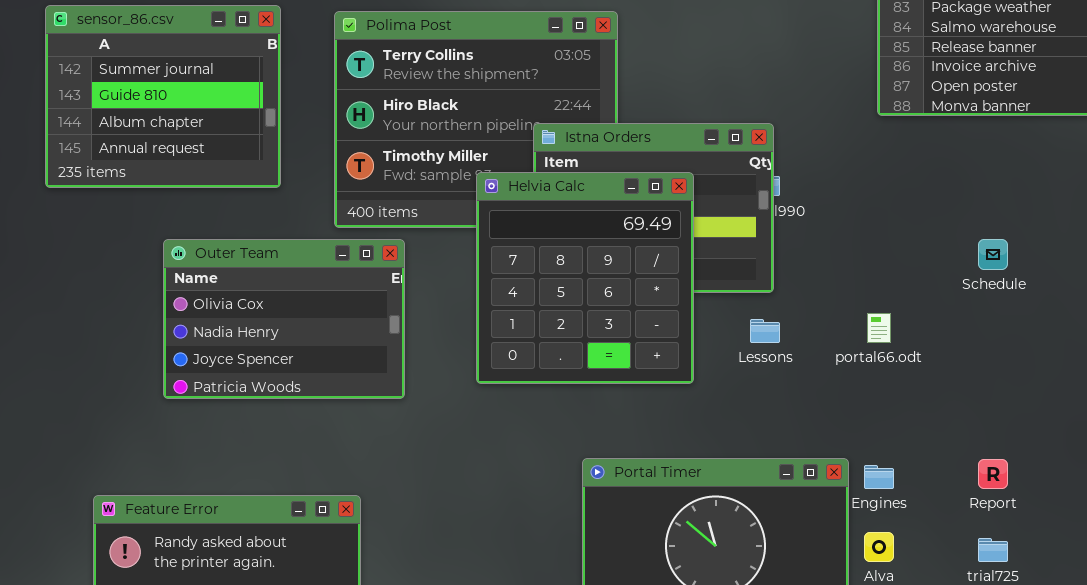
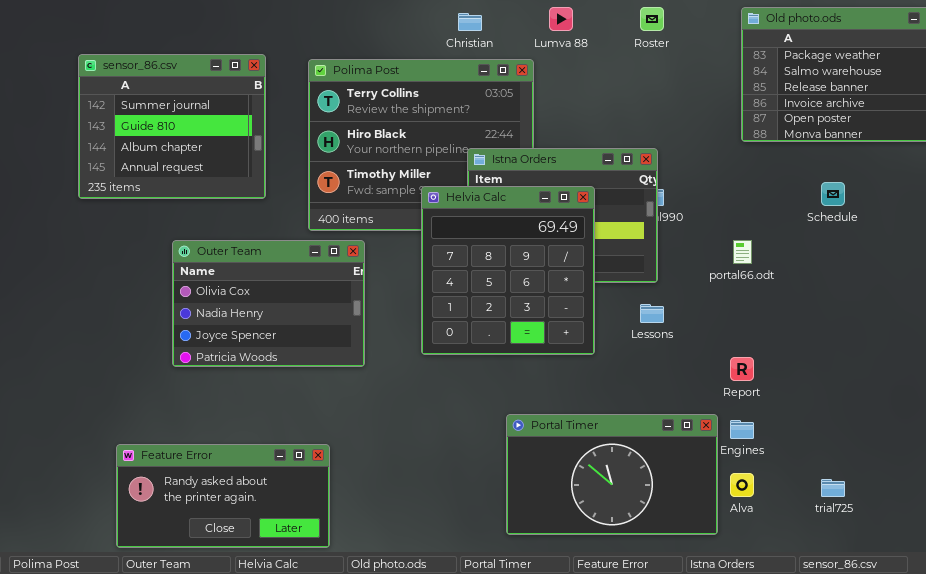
Schedule: [978,239,1008,270] -> [821,182,845,206], moved
portal66.odt: [867,313,891,343] -> [733,240,752,264], moved
Report: [978,459,1008,489] -> [730,357,754,381], moved

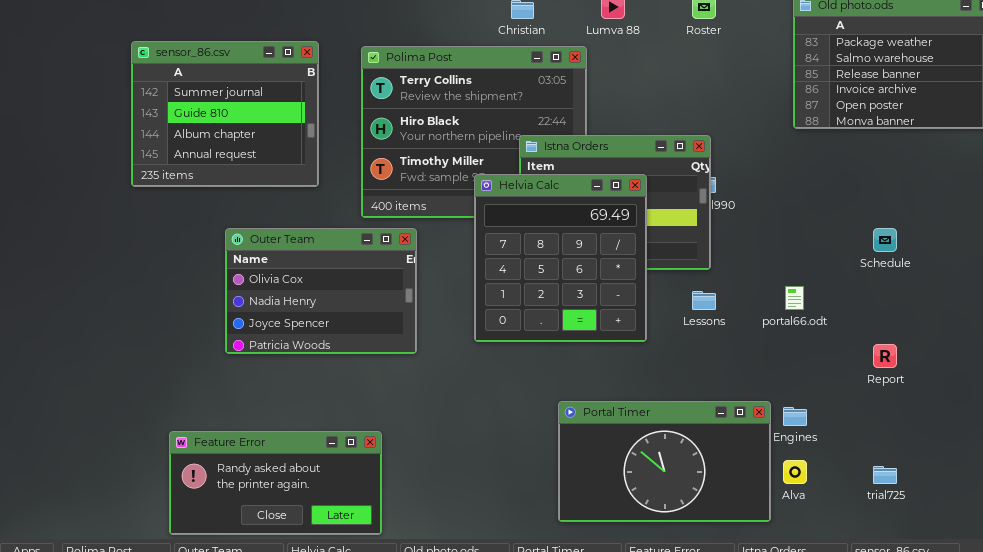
Schedule: [821,182,845,206] -> [873,228,897,252], moved
portal66.odt: [733,240,752,264] -> [785,286,804,310], moved
Report: [730,357,754,381] -> [873,344,897,368], moved

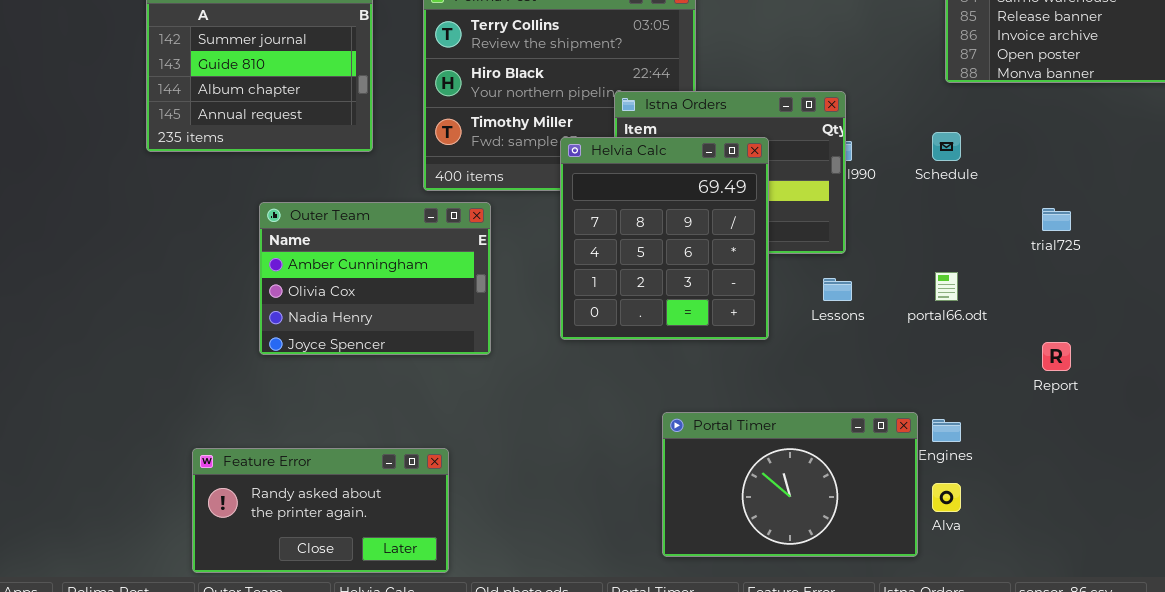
Outer Team: [225,228,417,354] -> [259,202,491,355], scrolled up 1 row
Schedule: [873,228,897,252] -> [932,132,961,161], moved
trial725: [873,466,897,484] -> [1042,208,1071,231], moved

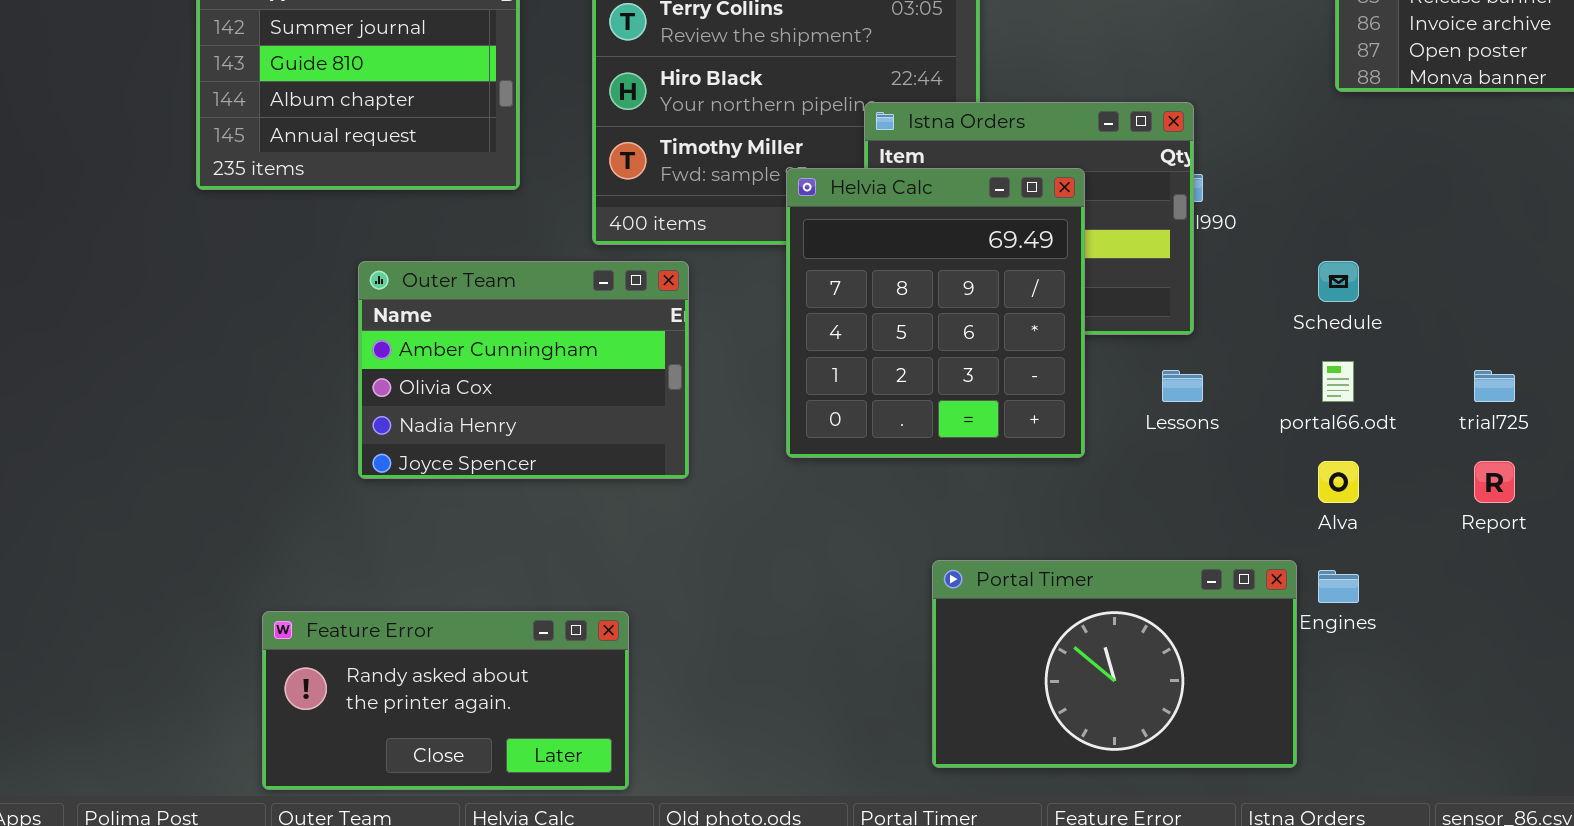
Schedule: [932,132,961,161] -> [1318,261,1359,302], moved
trial725: [1042,208,1071,231] -> [1474,370,1515,402], moved
Alva: [932,483,961,512] -> [1318,461,1359,503], moved

